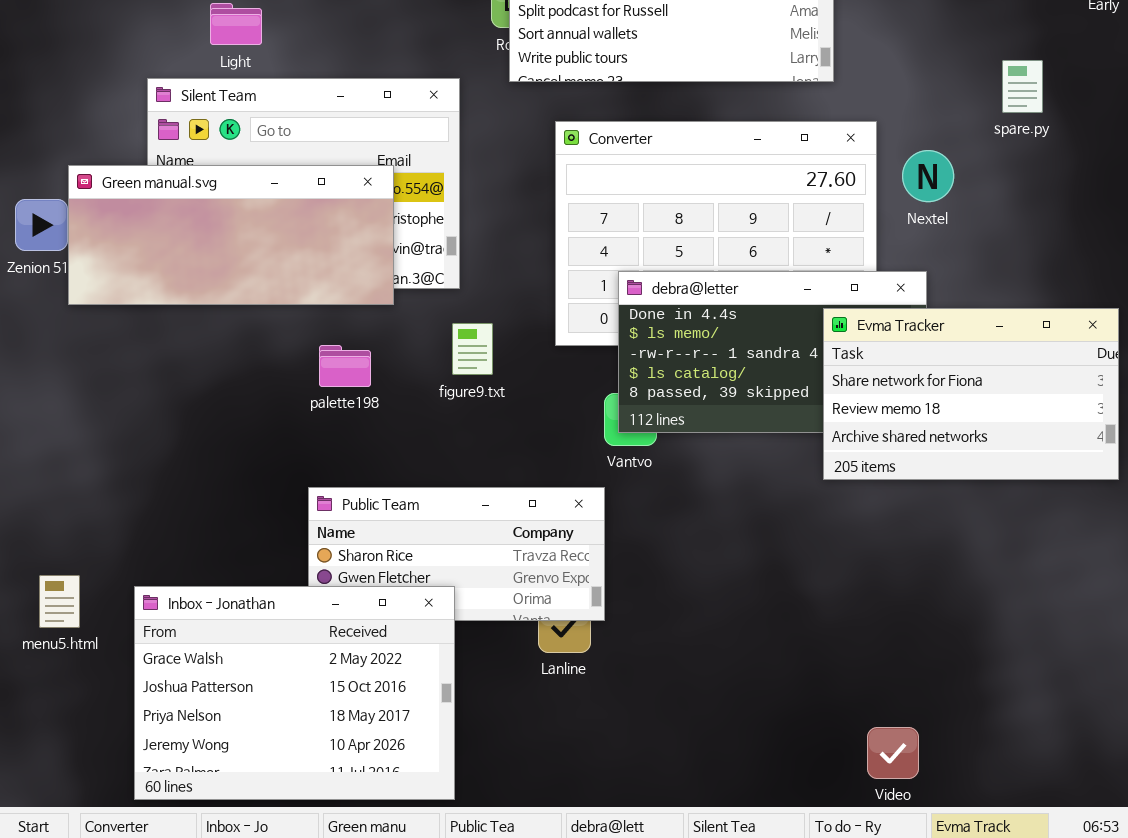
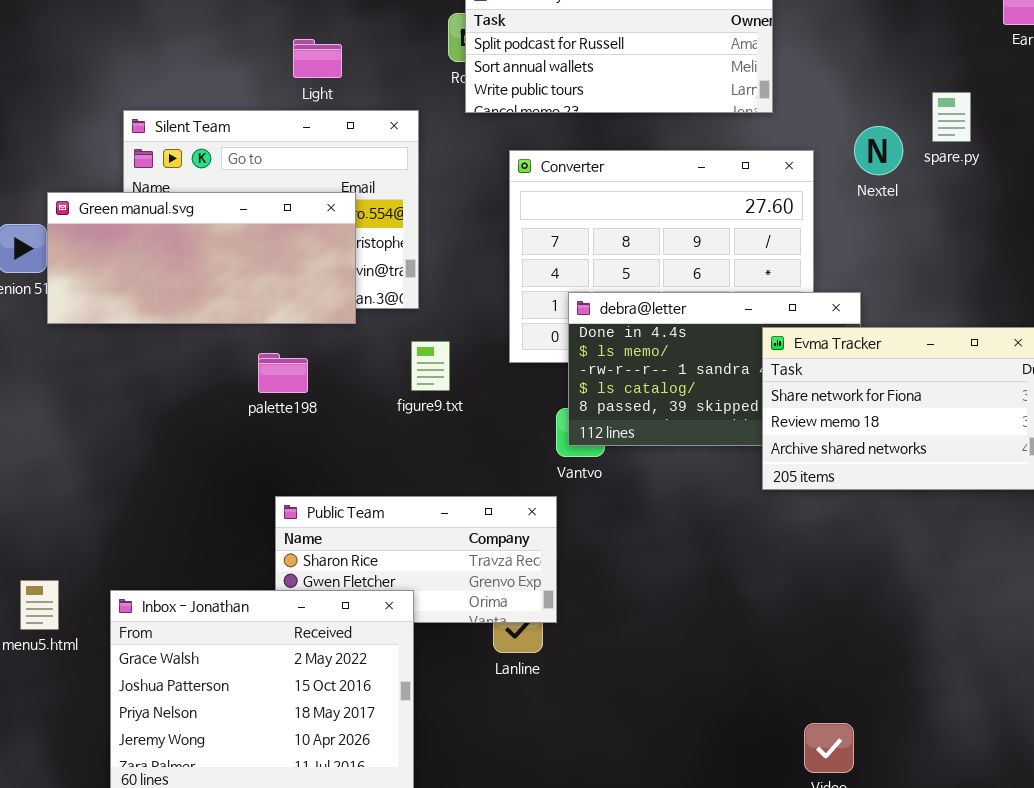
Light: [210,3,262,45] -> [293,39,342,78], moved
Nextel: [902,150,954,202] -> [854,126,903,175], moved
palette198: [319,345,371,387] -> [258,353,308,393], moved

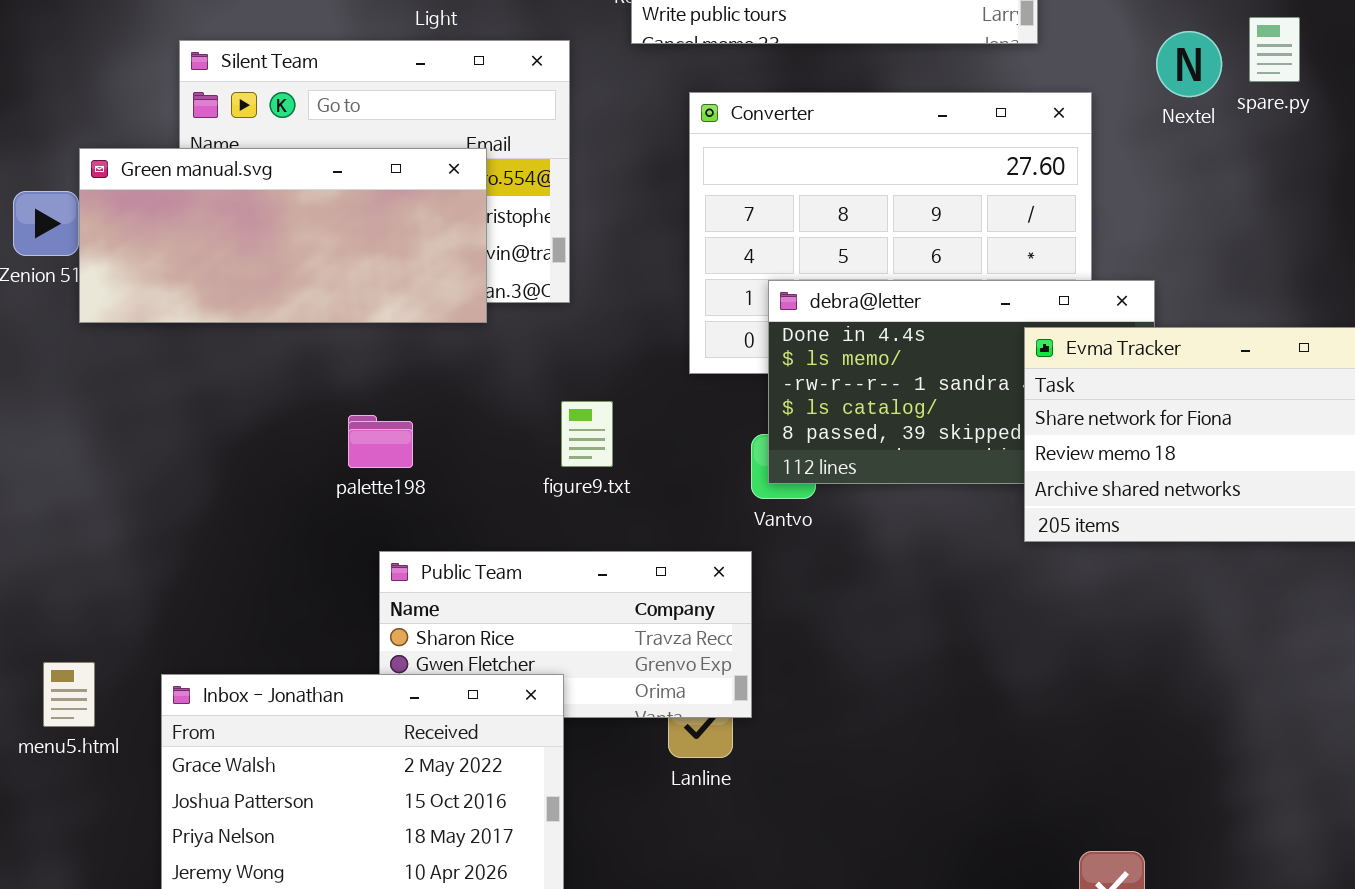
Nextel: [854,126,903,175] -> [1156,31,1222,97], moved
figure9.txt: [411,341,450,391] -> [561,401,613,467], moved
palette198: [258,353,308,393] -> [348,415,413,468], moved

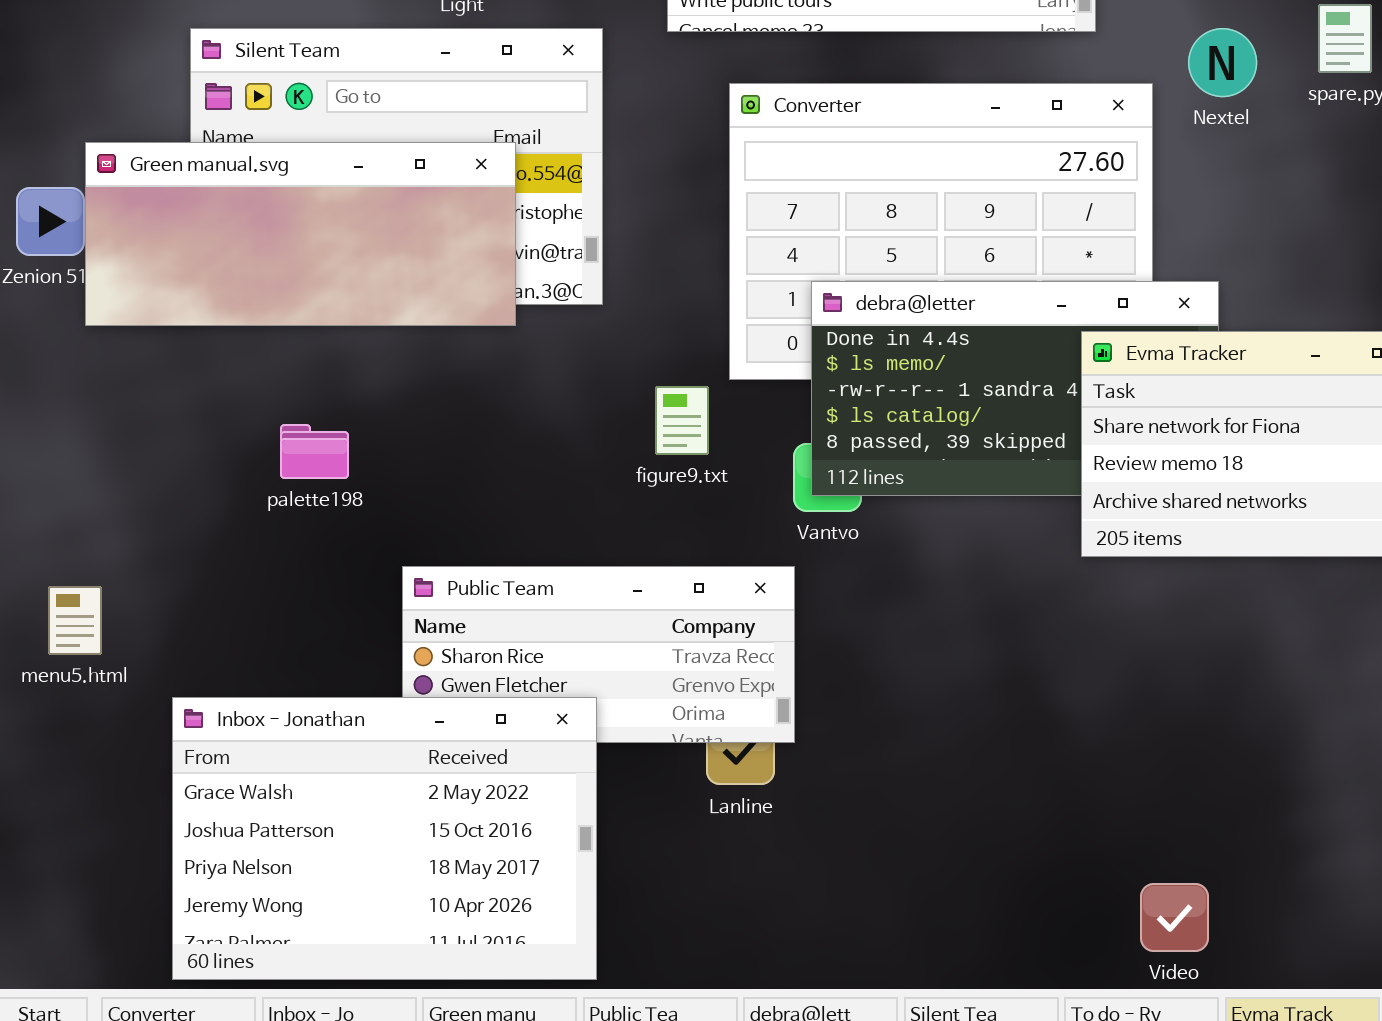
Nextel: [1156,31,1222,97] -> [1188,28,1257,97], moved
figure9.txt: [561,401,613,467] -> [655,386,709,455], moved
palette198: [348,415,413,468] -> [280,424,349,479], moved
menu5.html: [43,662,95,727] -> [48,586,102,655], moved

